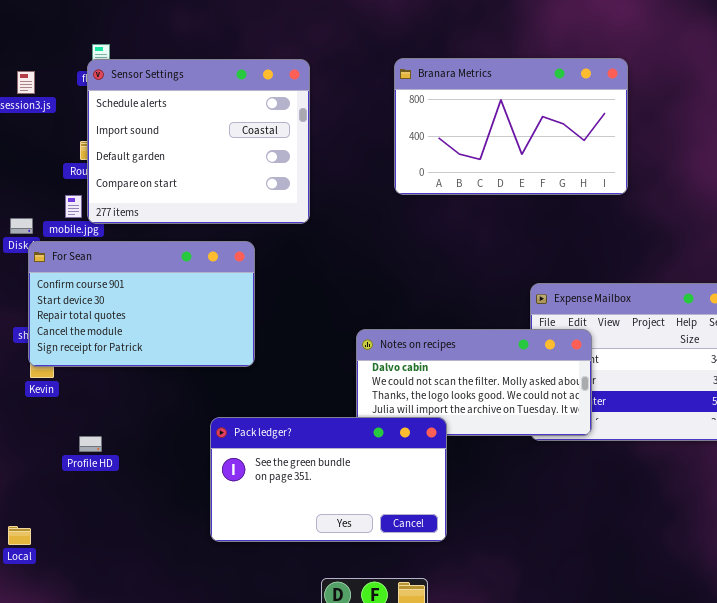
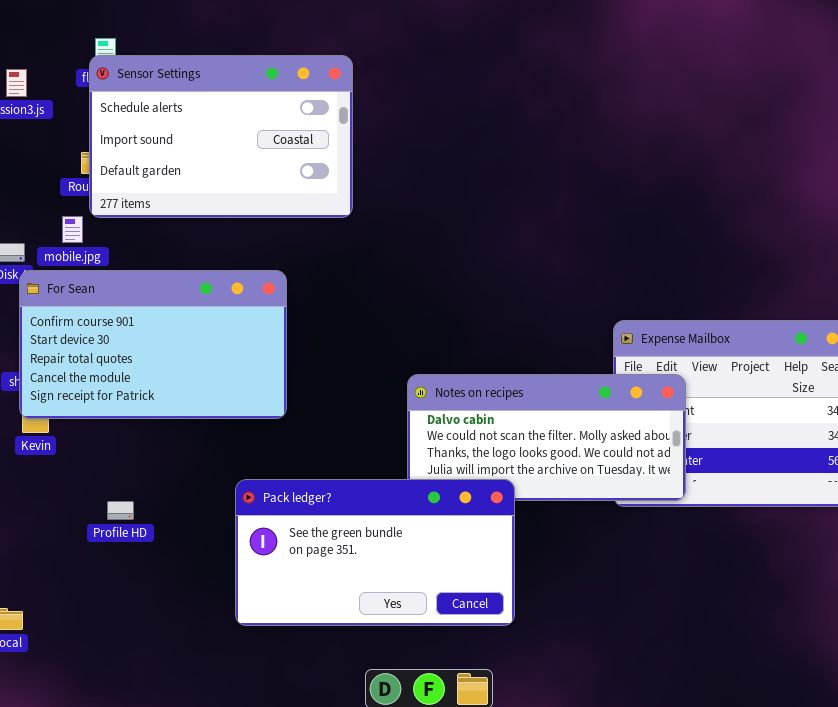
Branara Metrics: [394,58,628,195] -> none, closed
Sensor Settings: [87,59,310,224] -> [89,55,353,218], resized
Profile HD: [79,436,102,452] -> [107,501,134,520], moved

